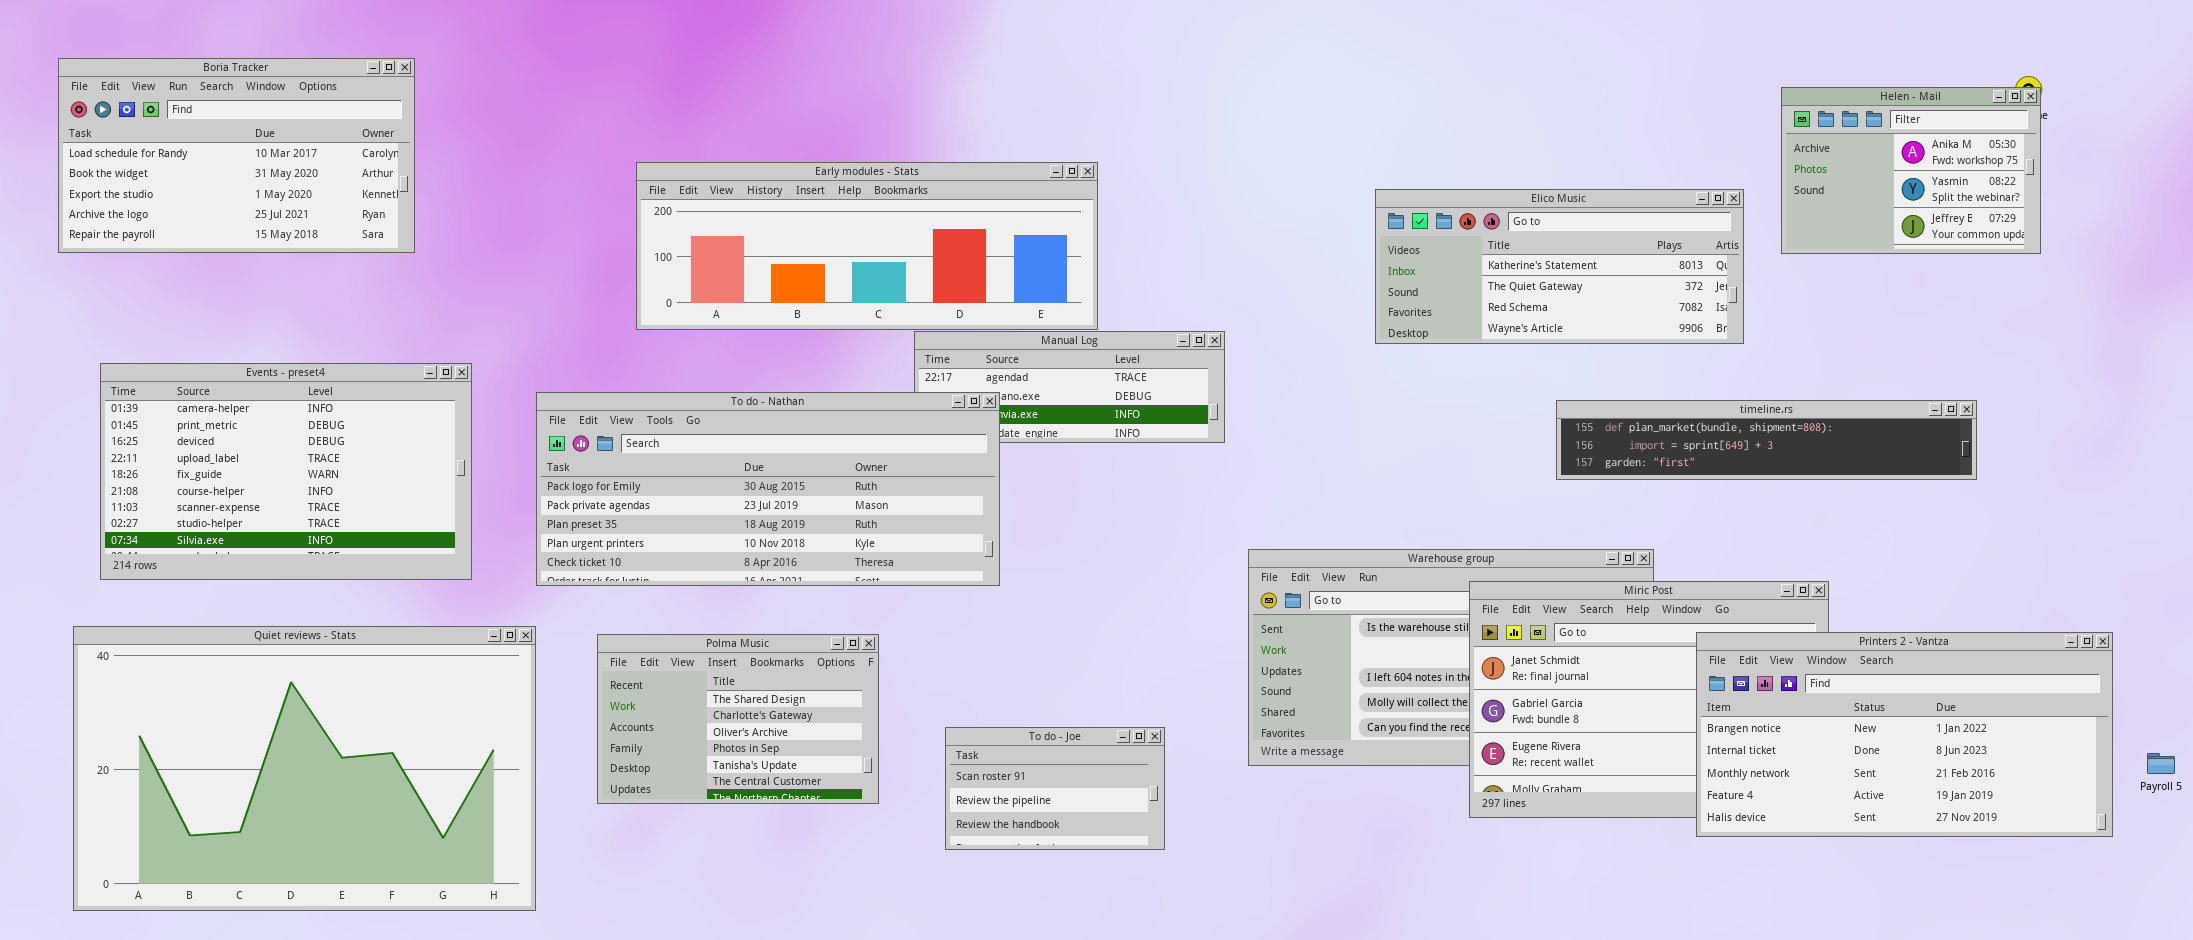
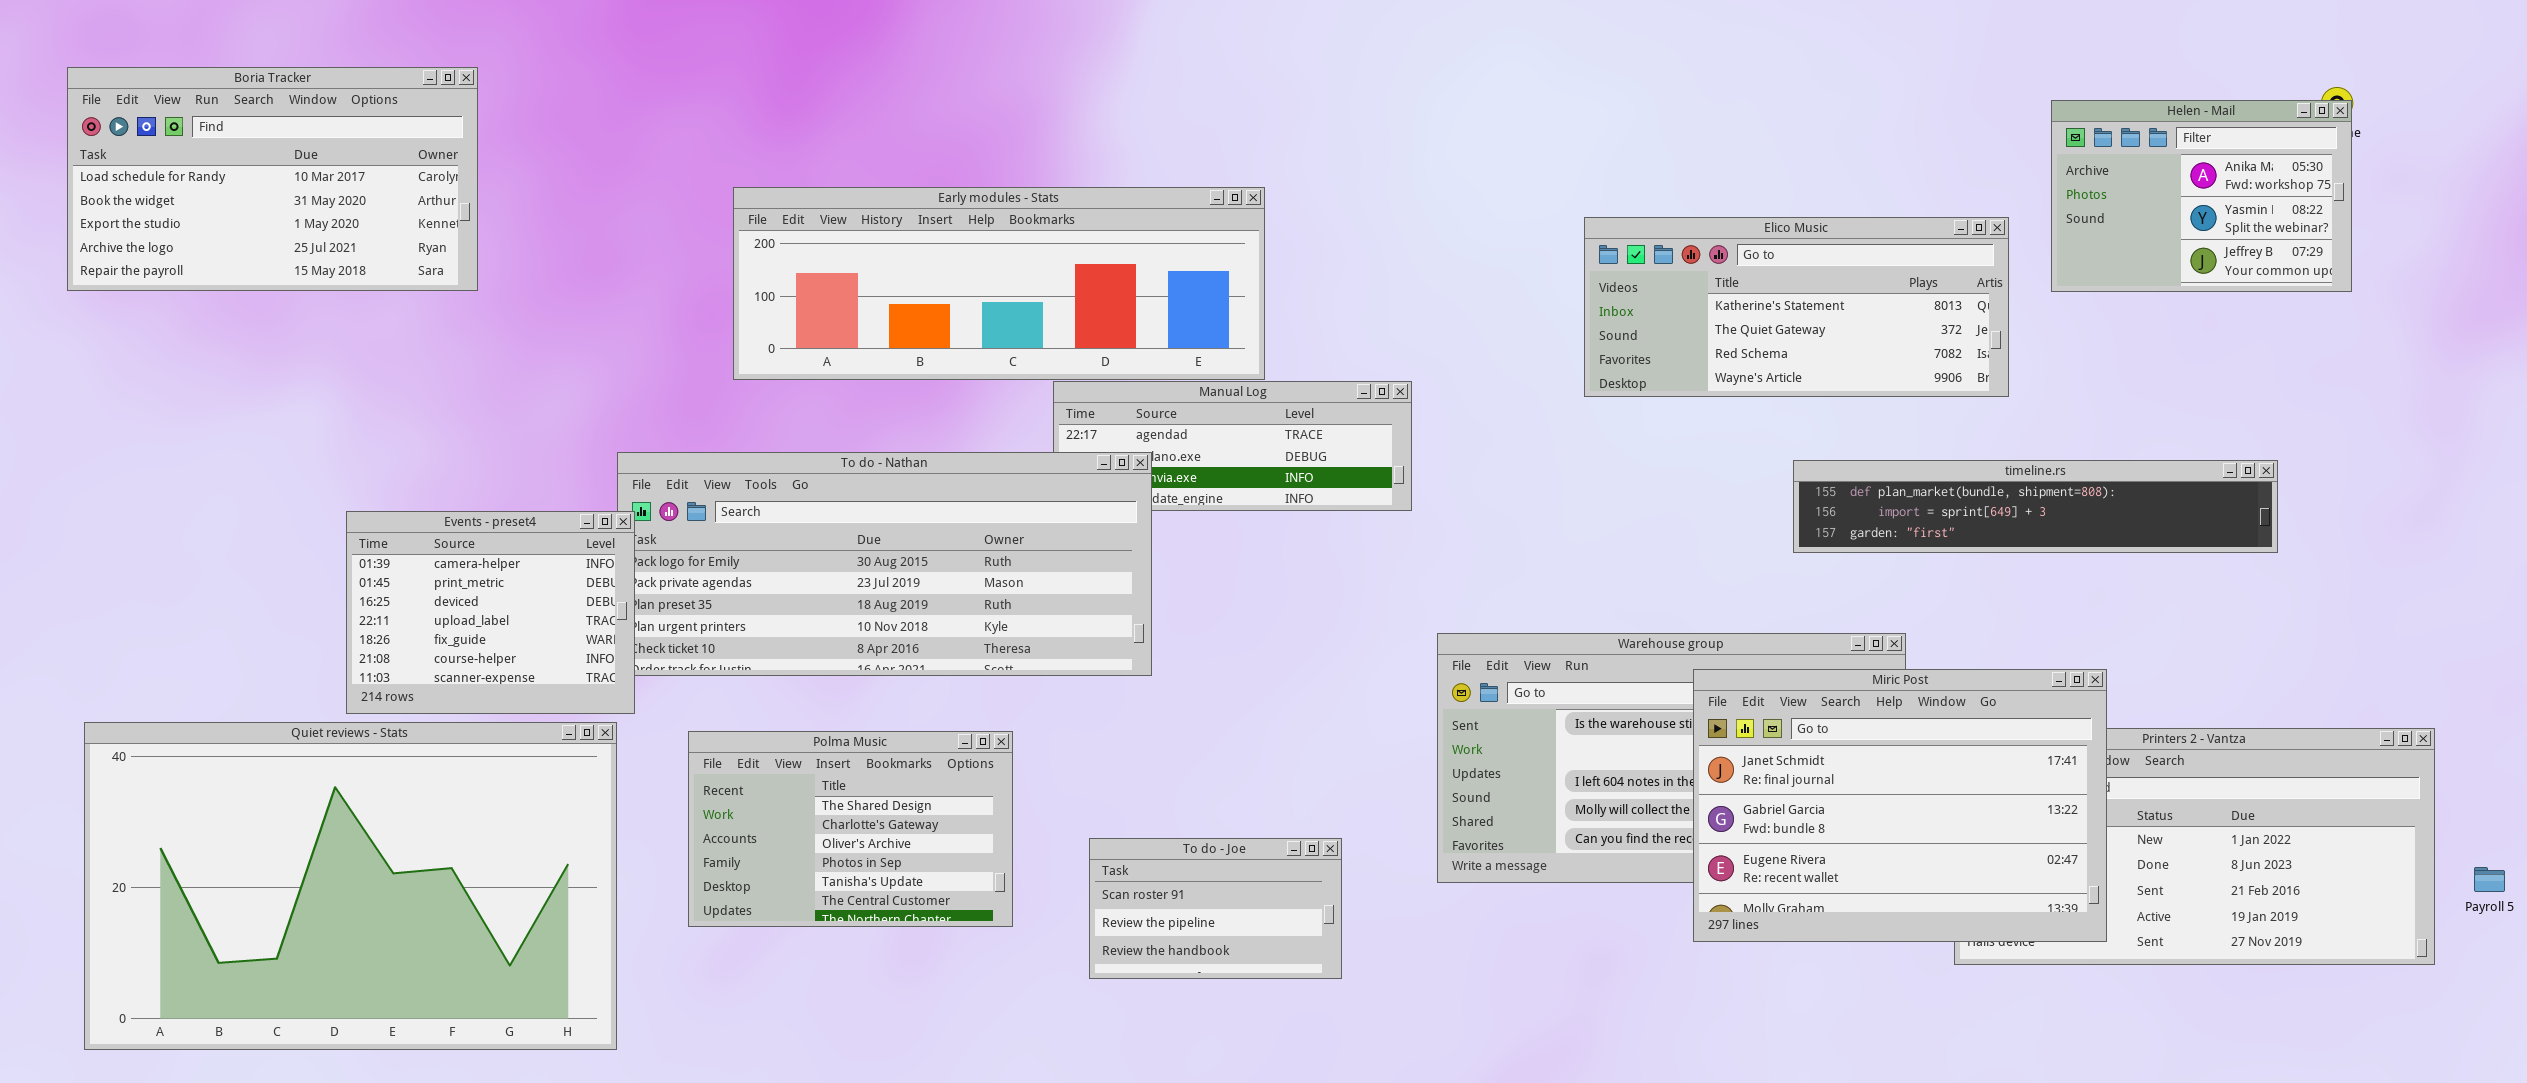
Events - preset4: [100,363,472,580] -> [346,511,635,714], moved, resized
Miric Post: [1469,581,1829,818] -> [1693,669,2107,942], raised

